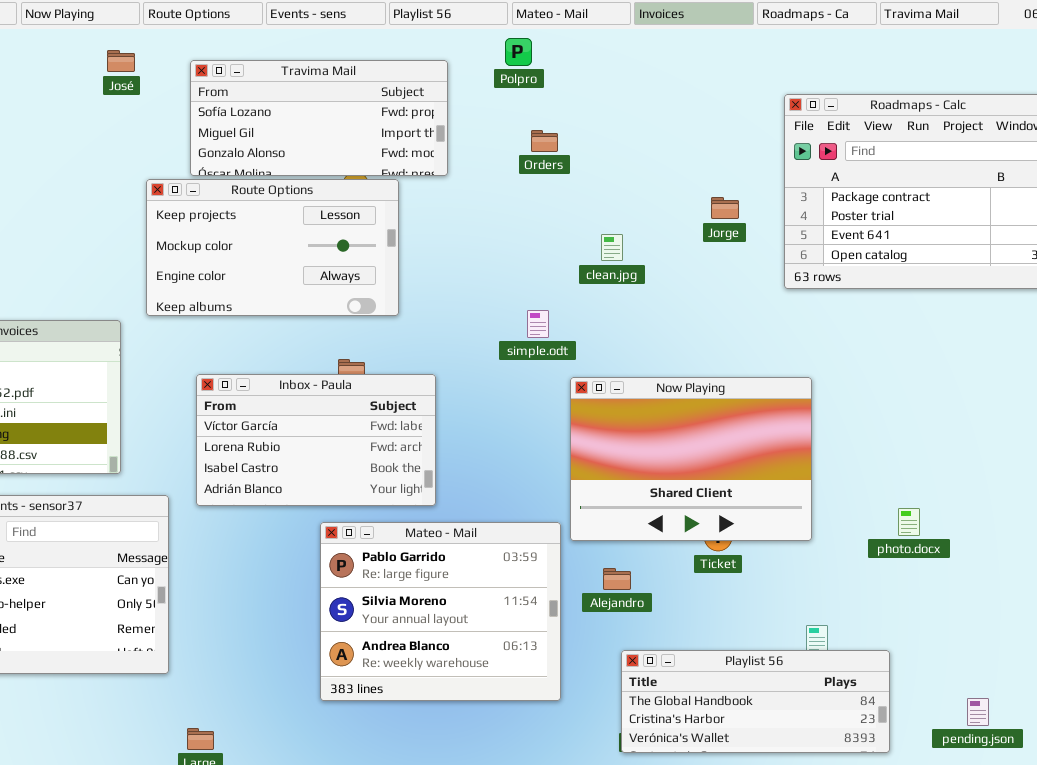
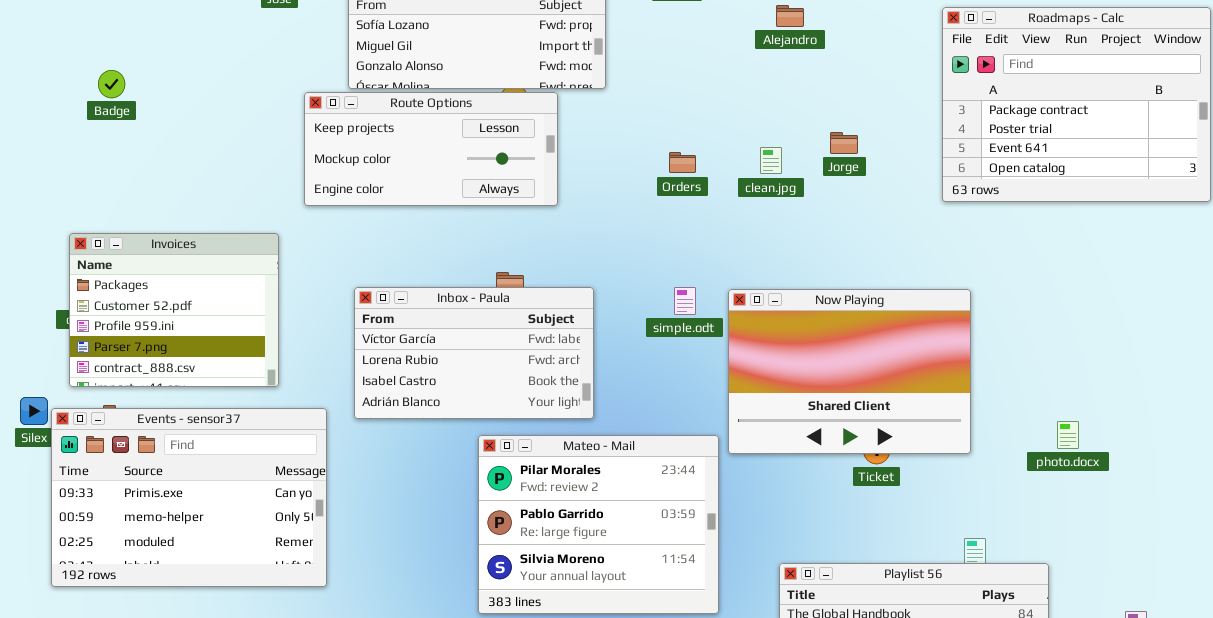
Orders: [531,130,558,152] -> [669,152,696,173], moved
Route Options: [146,179,399,316] -> [304,92,558,206], resized
Jorge: [711,197,739,219] -> [830,132,858,154], moved
simple.odt: [527,310,549,338] -> [674,287,696,315], moved
Mateo - Mail: [320,522,561,701] -> [478,435,719,614], scrolled up 1 row
Alejandro: [603,568,631,590] -> [776,5,804,27], moved

